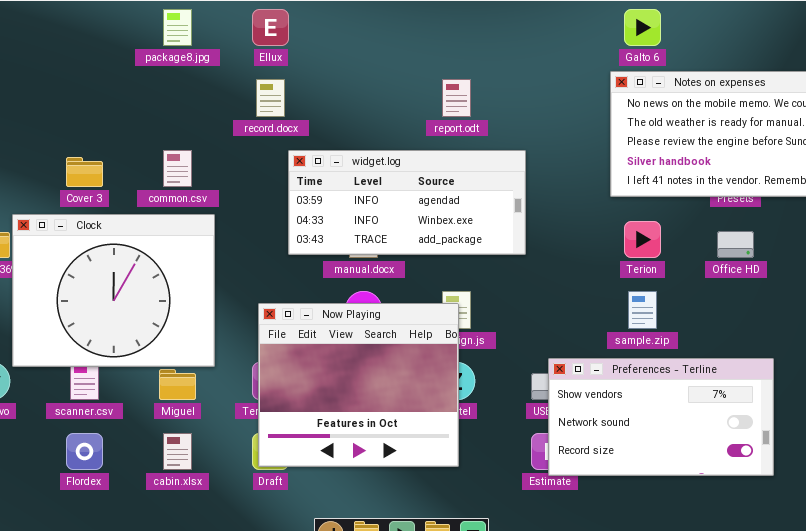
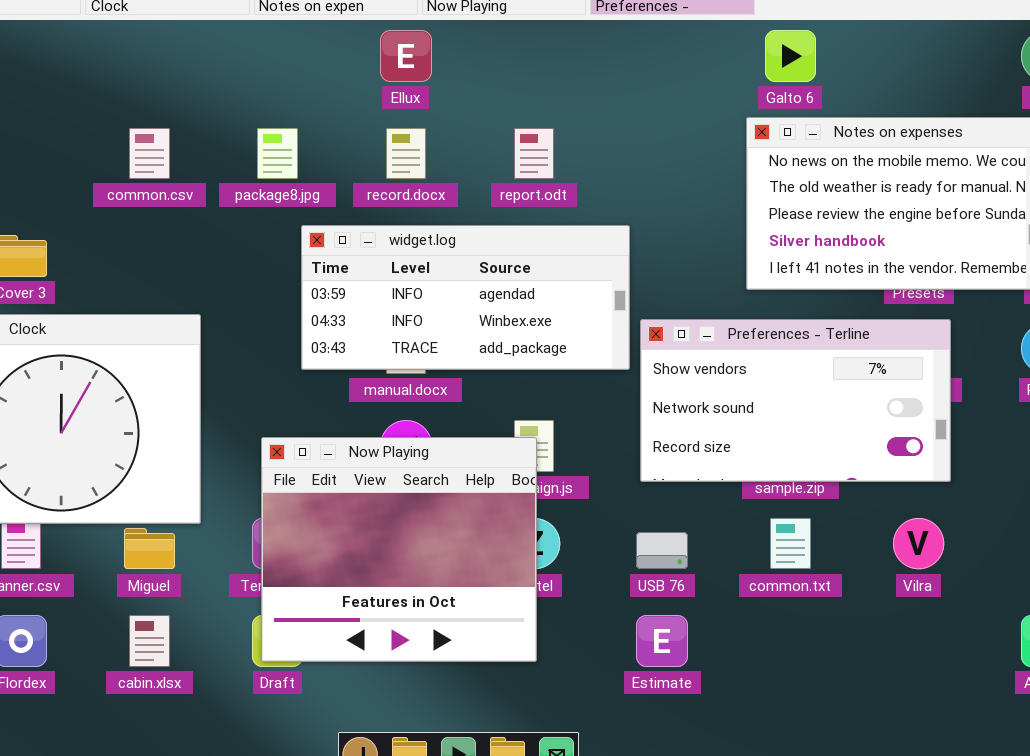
package8.jpg: [163,9,192,46] -> [257,128,298,179], moved
Ellux: [252,9,289,46] -> [380,30,432,82], moved
record.docx: [256,79,285,117] -> [386,128,426,179], moved
common.csv: [163,150,192,187] -> [129,128,170,179], moved
Preferences - Terline: [548,358,774,476] -> [640,319,951,482], moved

